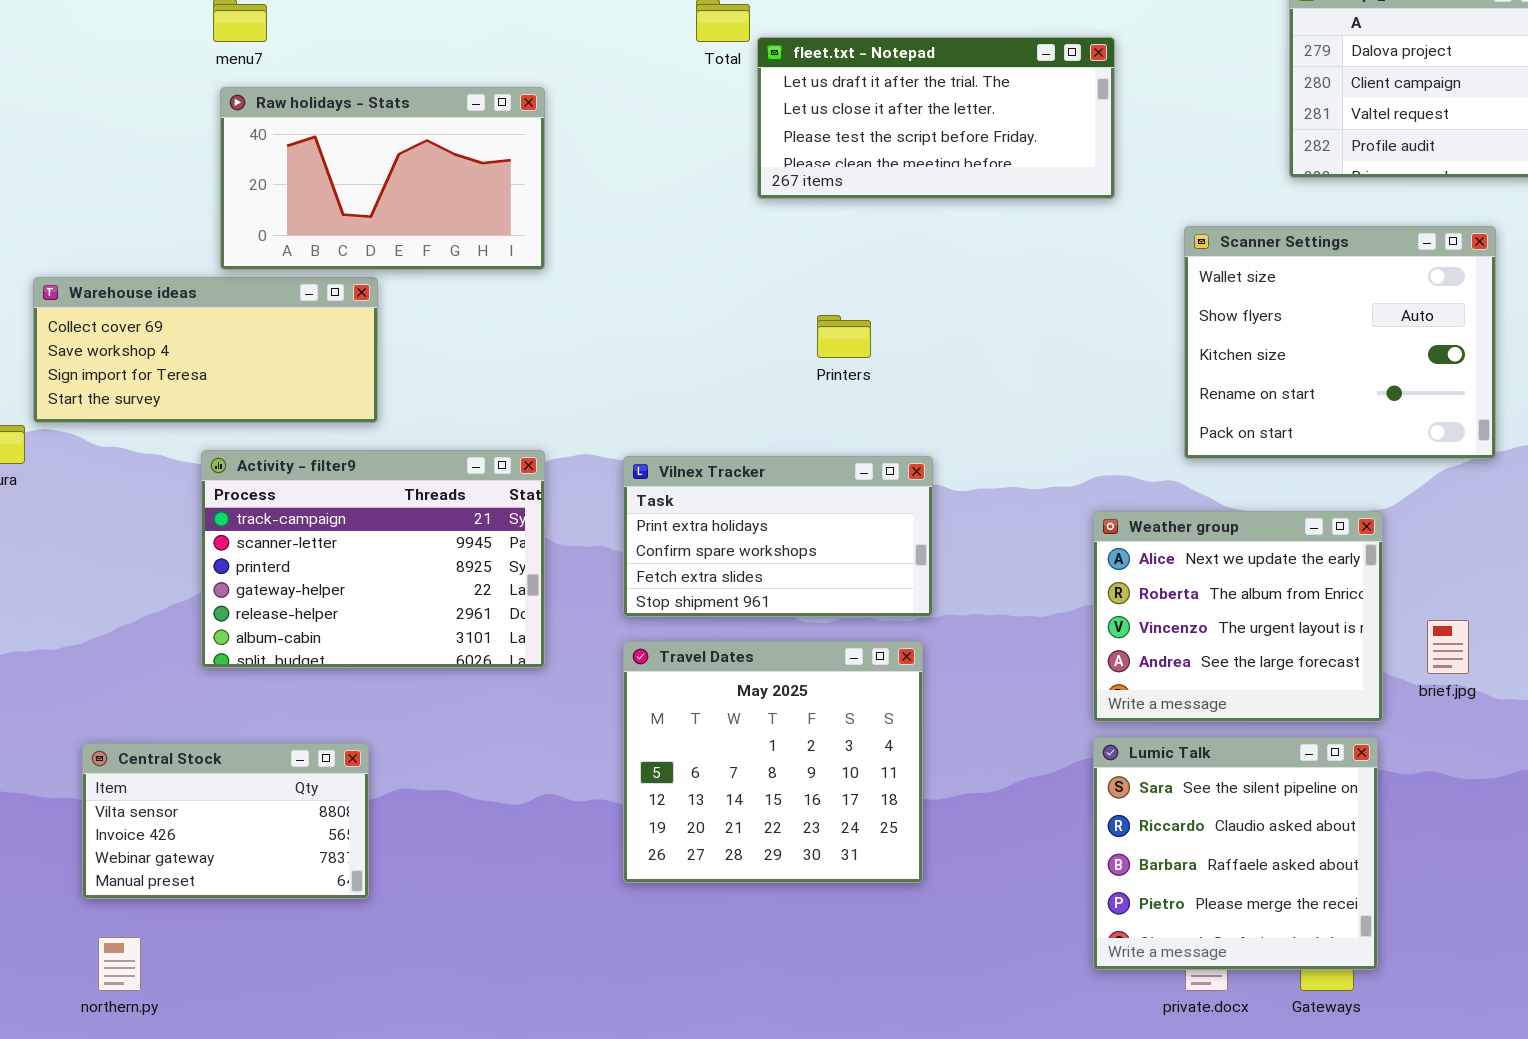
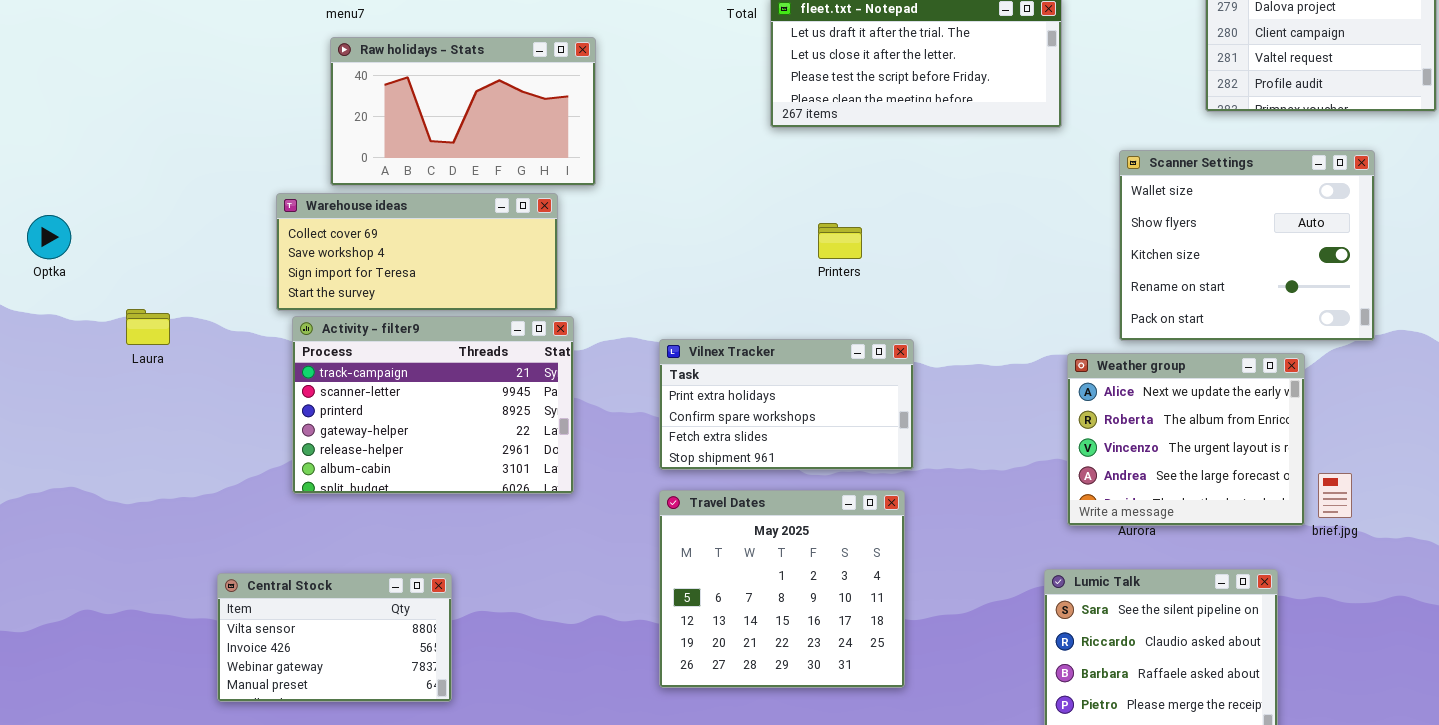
Warehouse ideas: [33,277,378,423] -> [276,193,558,311], moved
Activity - filter9: [201,450,545,668] -> [292,316,574,494], moved
Weather group: [1093,511,1383,722] -> [1067,353,1305,526], moved

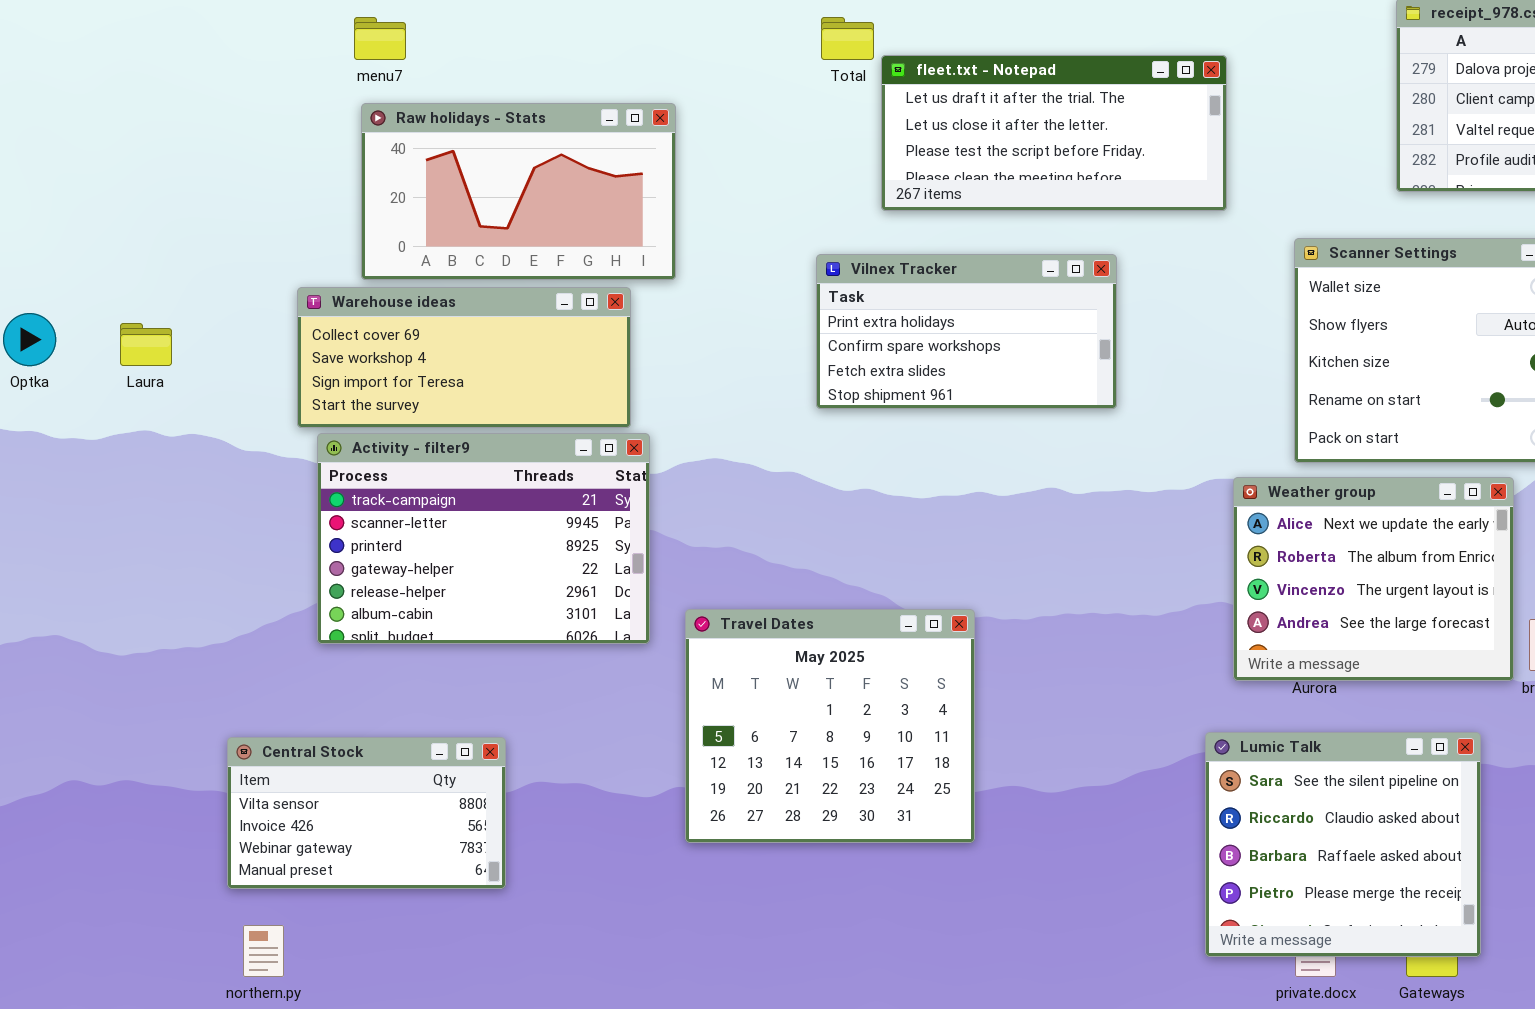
Laura: [126,309,170,345] -> [120,323,172,366], moved
Vilnex Tracker: [659,339,914,470] -> [816,254,1117,409], moved
Travel Dates: [659,490,905,688] -> [685,609,975,843], moved

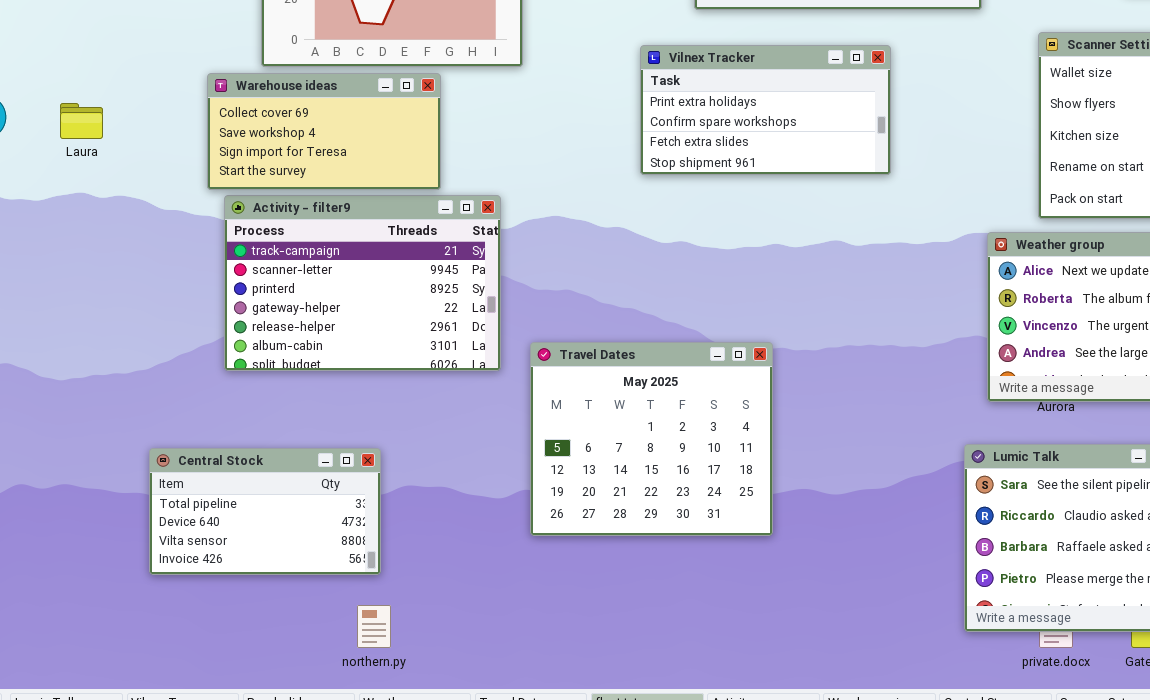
Warehouse ideas: [297,287,631,428] -> [207,73,441,190], resized
Central Stock: [227,737,506,889] -> [149,448,381,575], scrolled up 2 rows
northern.py: [243,925,284,977] -> [357,605,391,648], moved

